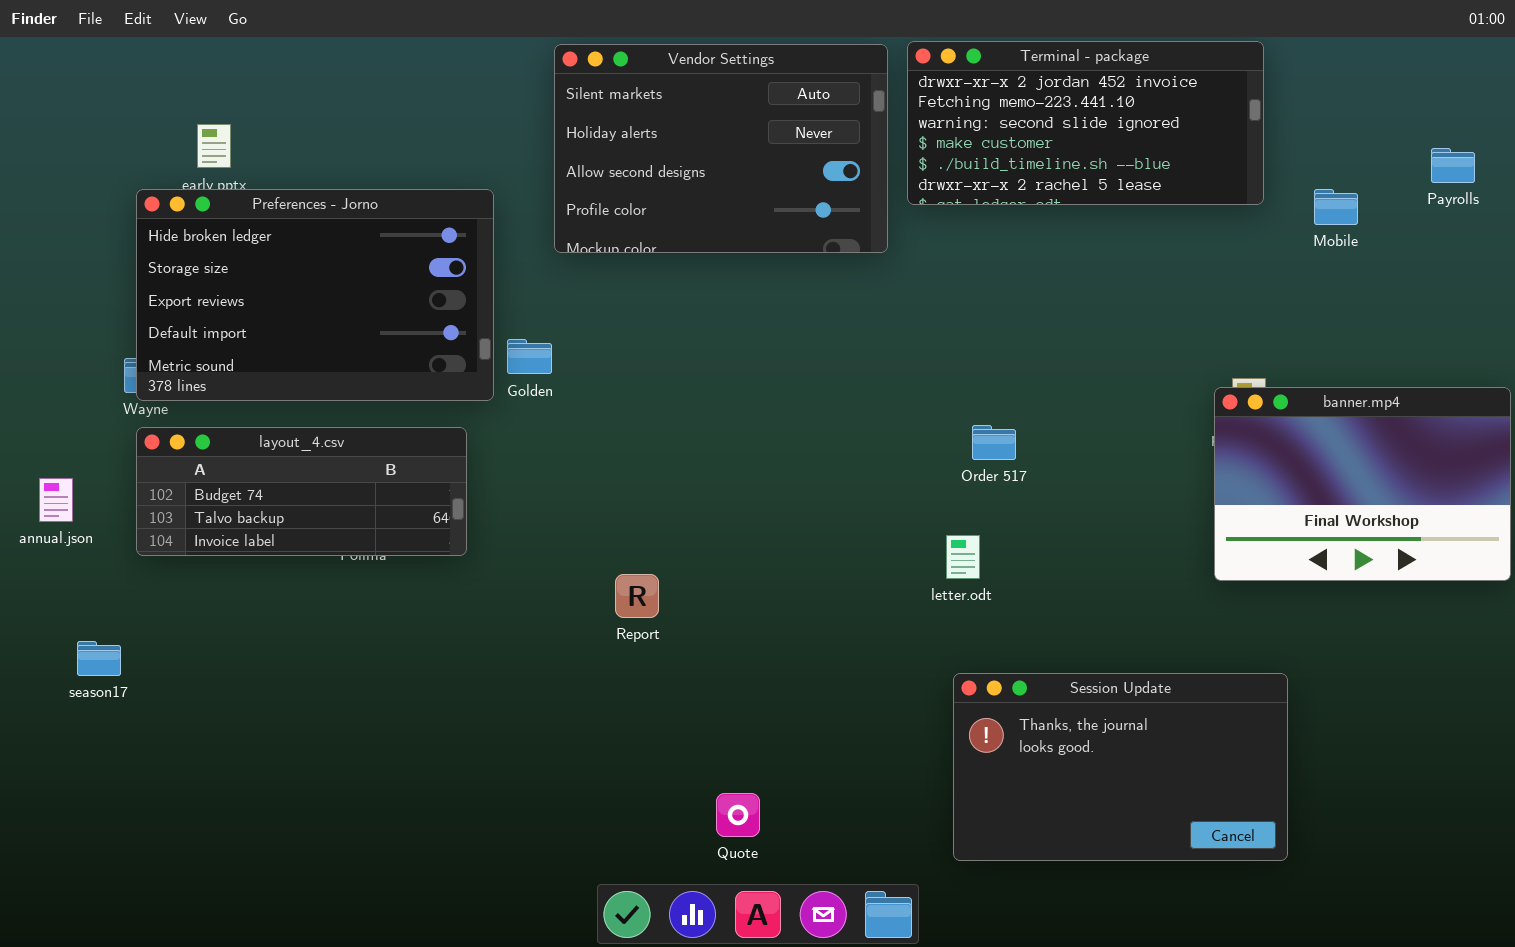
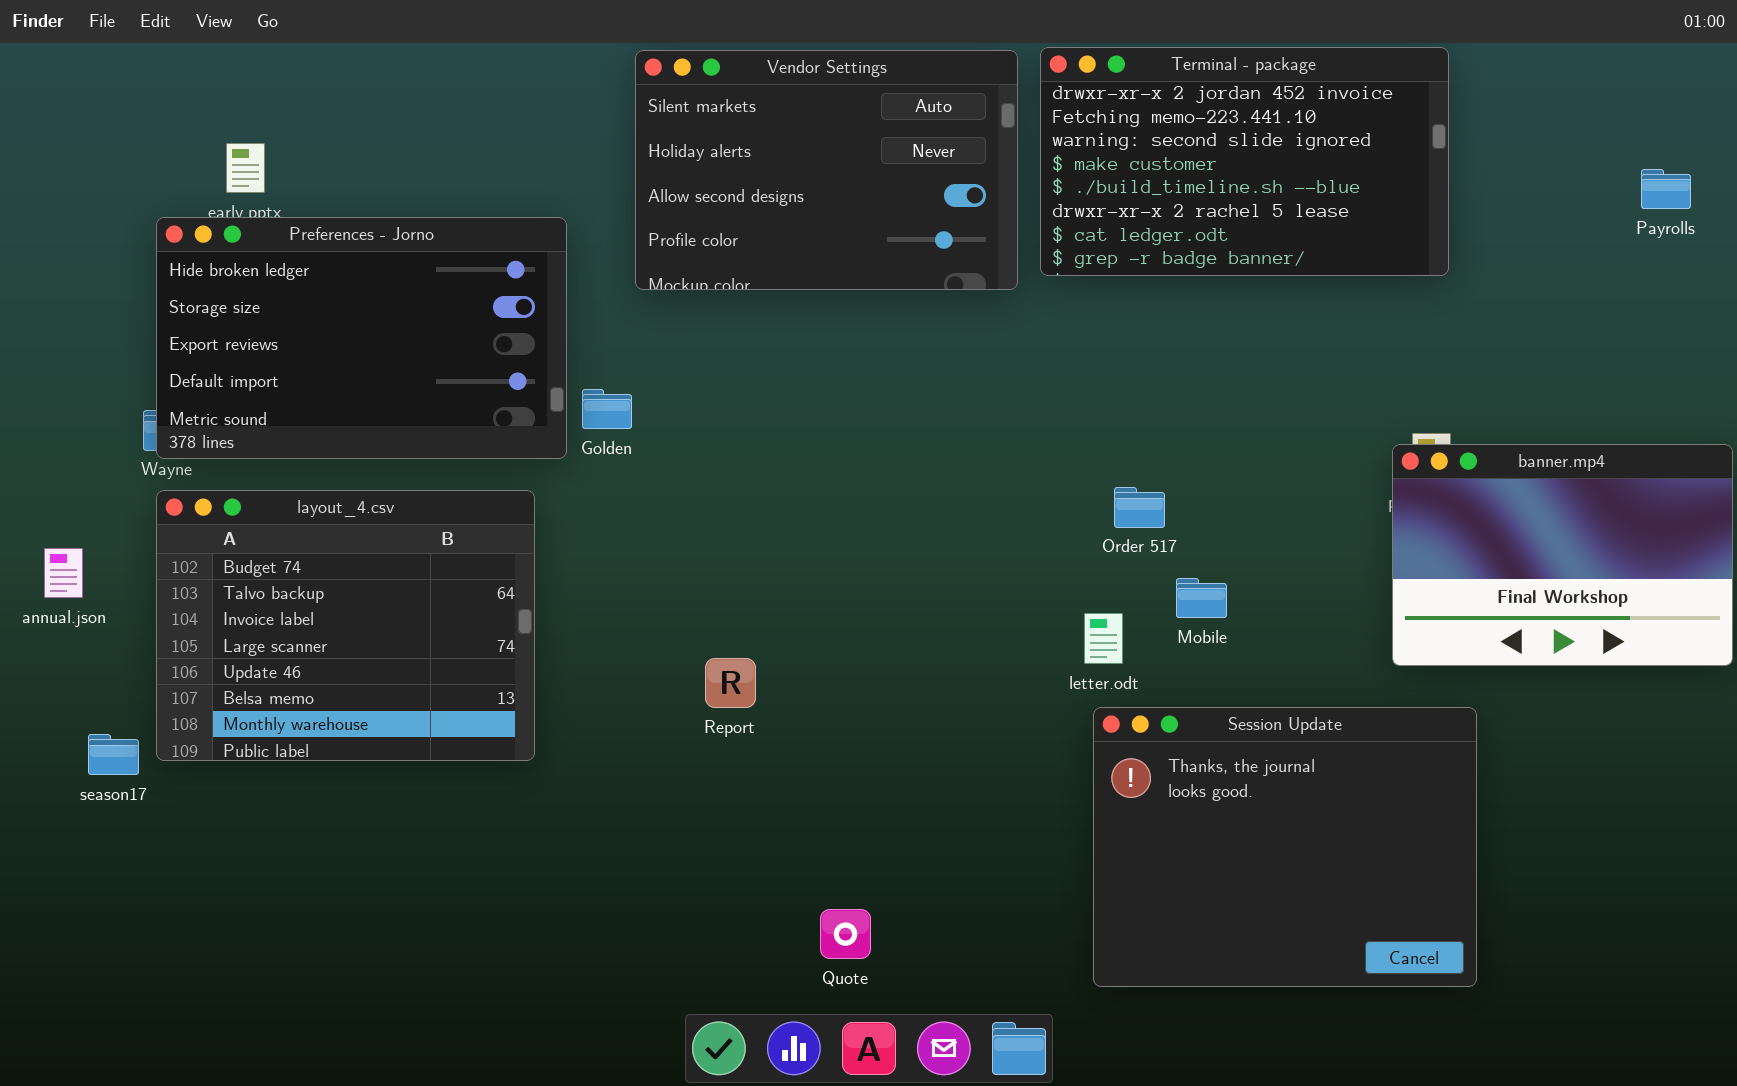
Terminal - package: [907,41,1264,205] -> [1040,47,1449,276], resized
Mobile: [1314,189,1358,225] -> [1176,578,1227,618], moved
layout_4.csv: [136,427,467,556] -> [156,490,535,761], resized
Session Update: [953,673,1288,861] -> [1093,707,1477,987], resized

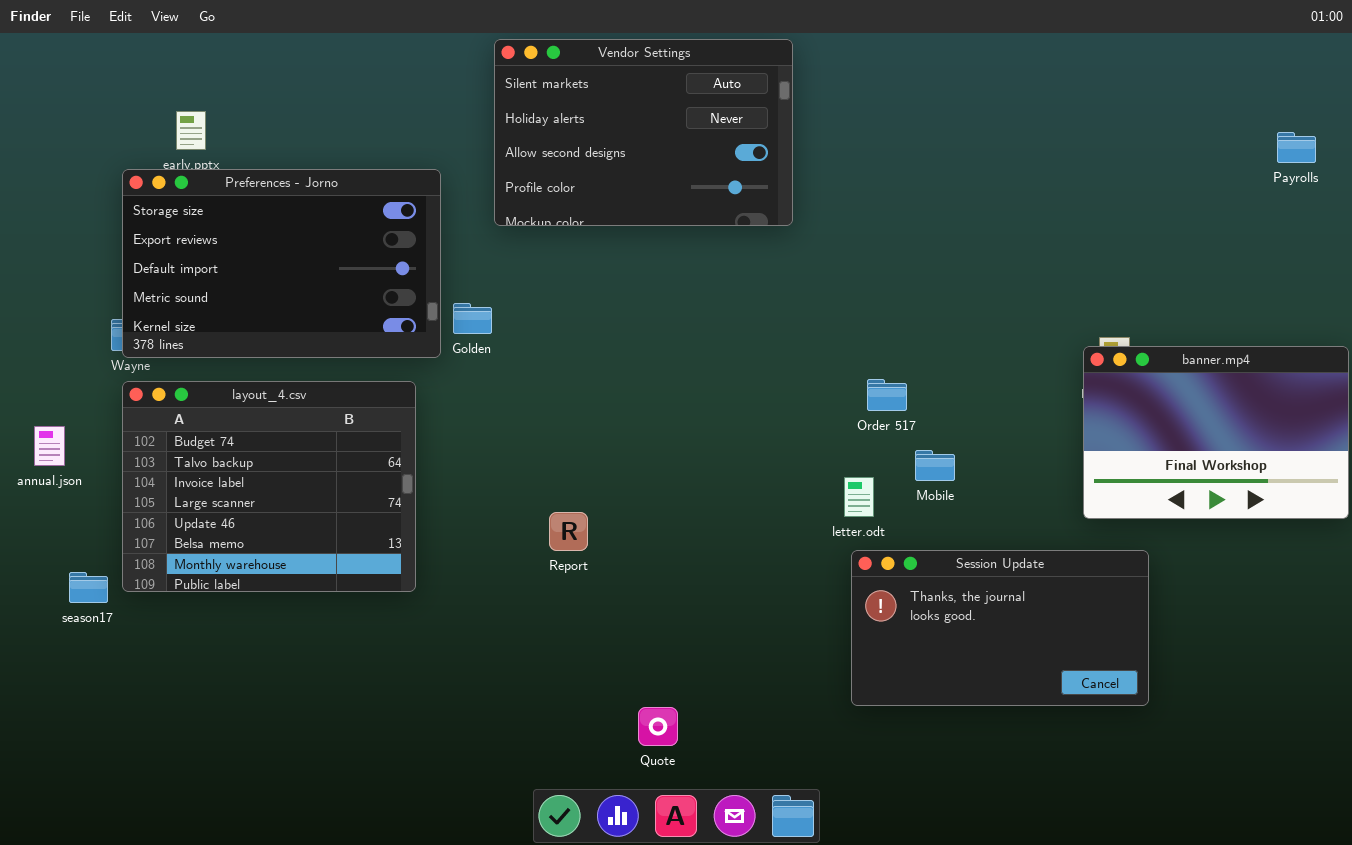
Terminal - package: [1040,47,1449,276] -> none, closed
Preferences - Jorno: [156,217,567,459] -> [122,169,441,358], scrolled down 1 row
Session Update: [1093,707,1477,987] -> [851,550,1149,706], resized

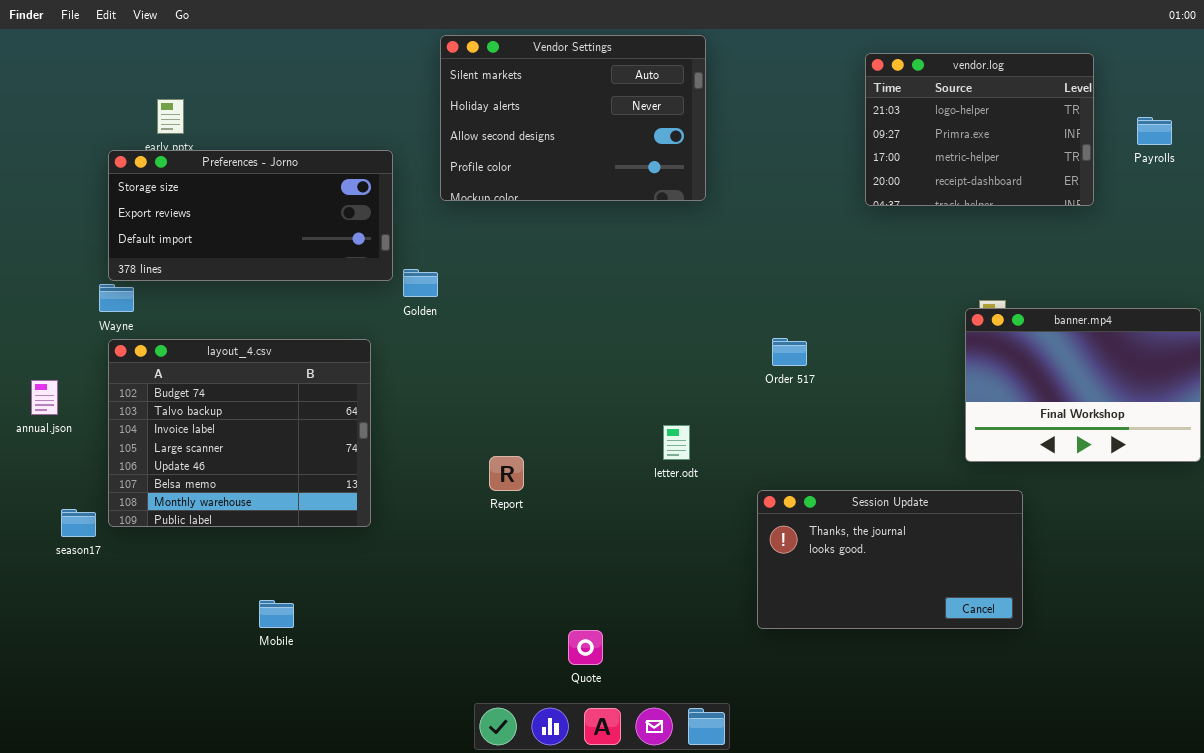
vendor.log: none -> [865,53,1094,206], opened
Preferences - Jorno: [122,169,441,358] -> [108,150,393,281], resized
Mobile: [915,450,955,481] -> [259,600,294,628], moved
letter.odt: [844,477,874,517] -> [663,425,690,460], moved

